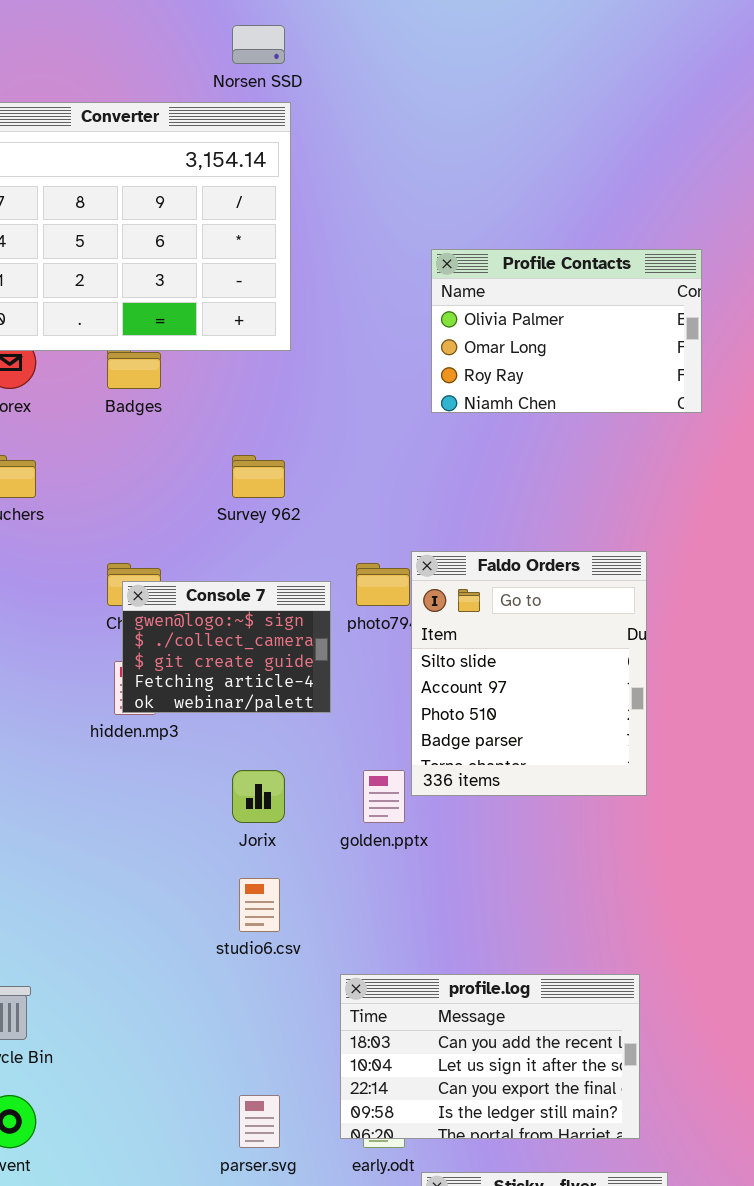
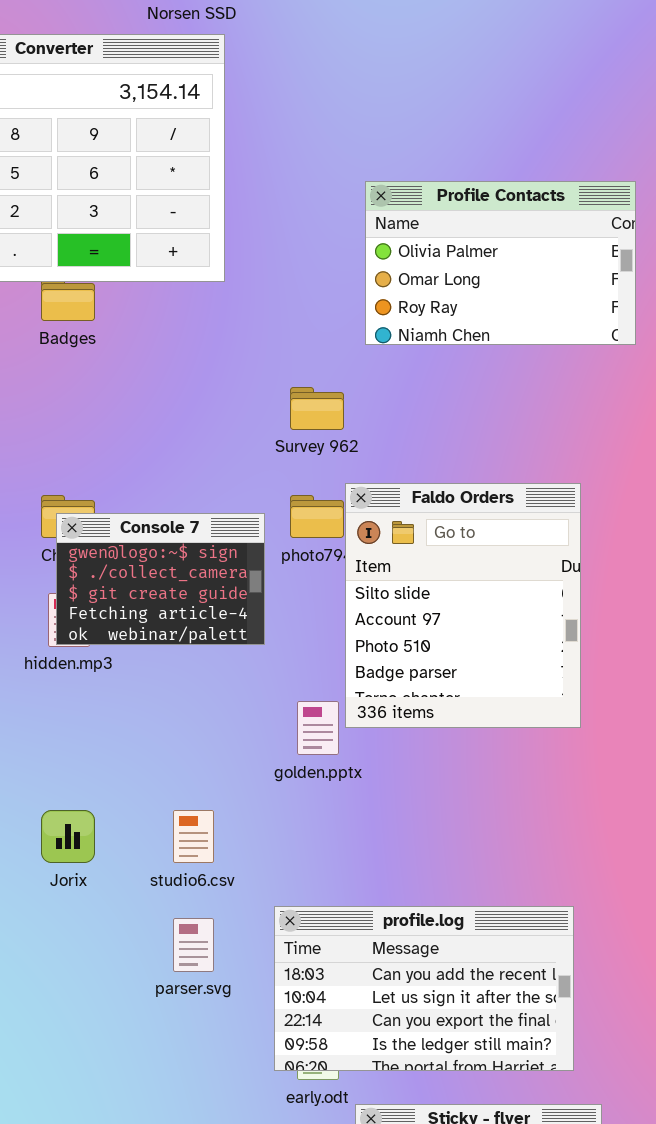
Survey 962: [232,455,285,498] -> [290,387,344,430], moved
Jorix: [232,770,285,823] -> [41,810,95,863], moved
parser.svg: [239,1095,280,1148] -> [173,918,214,972], moved

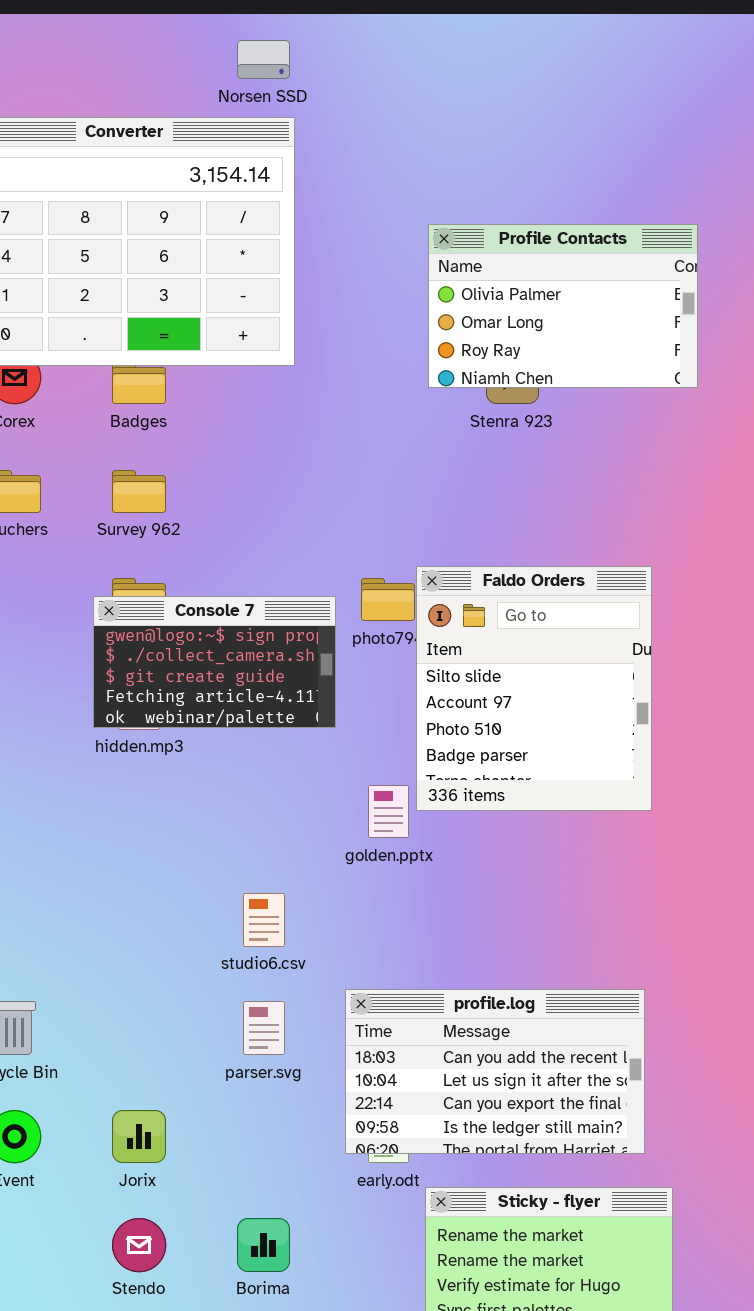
Profile Contacts: [365,181,636,345] -> [428,224,698,388], moved
Survey 962: [290,387,344,430] -> [112,470,166,513], moved
Console 7: [56,513,265,645] -> [93,596,336,728], resized
Jorix: [41,810,95,863] -> [112,1110,166,1163], moved

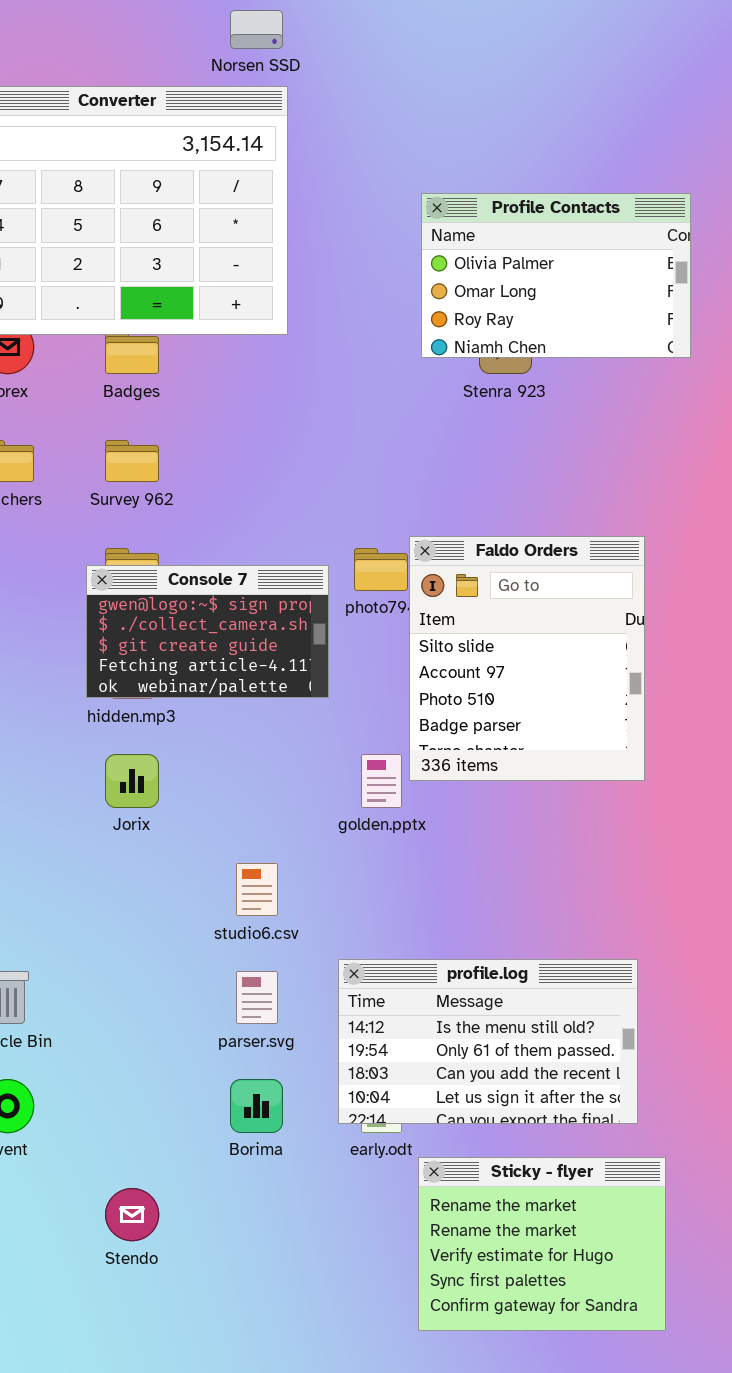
profile.log: [345,989,645,1154] -> [338,959,638,1124], scrolled up 2 rows
Jorix: [112,1110,166,1163] -> [105,754,159,808], moved
Borima: [237,1218,290,1272] -> [230,1079,283,1133], moved

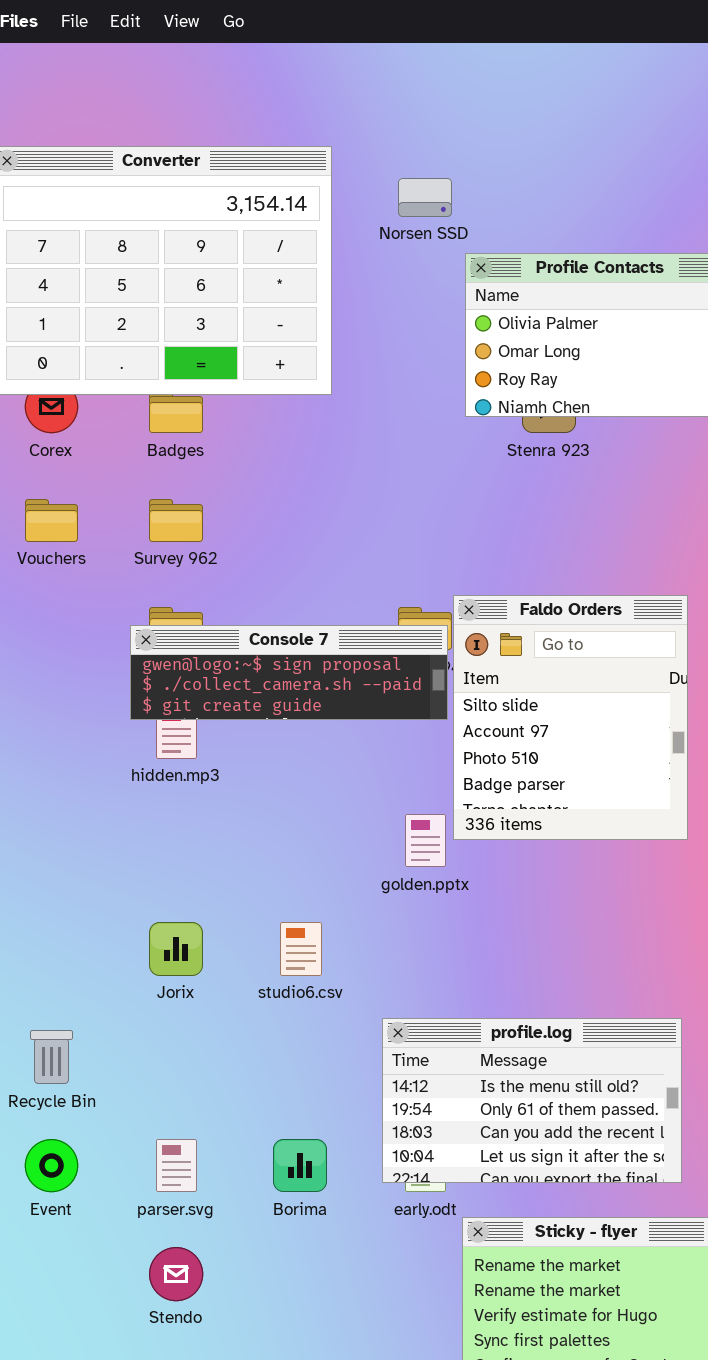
Norsen SSD: [230,10,283,49] -> [398,178,452,217], moved
Console 7: [86,565,329,698] -> [130,625,448,720], resized
Jorix: [105,754,159,808] -> [149,922,203,976], moved
parser.svg: [236,971,278,1024] -> [156,1139,197,1192], moved

